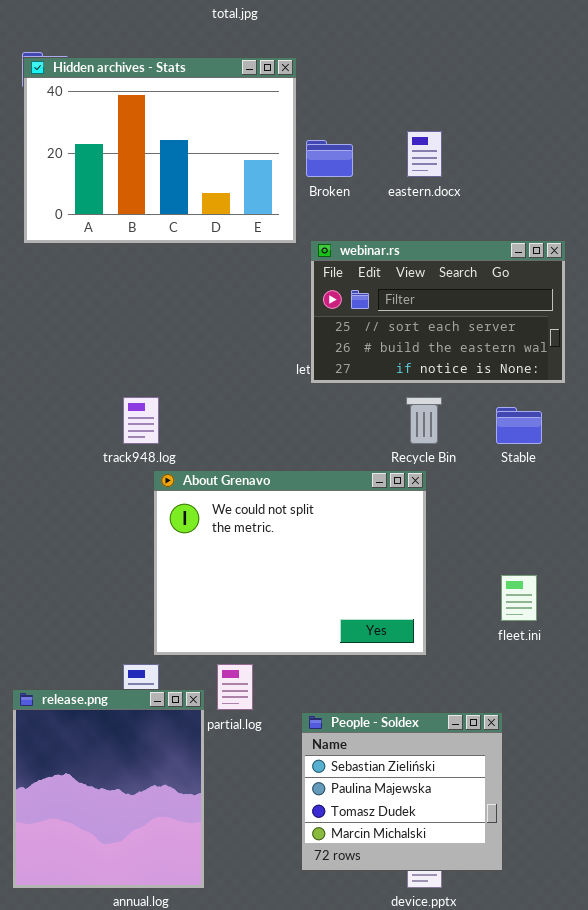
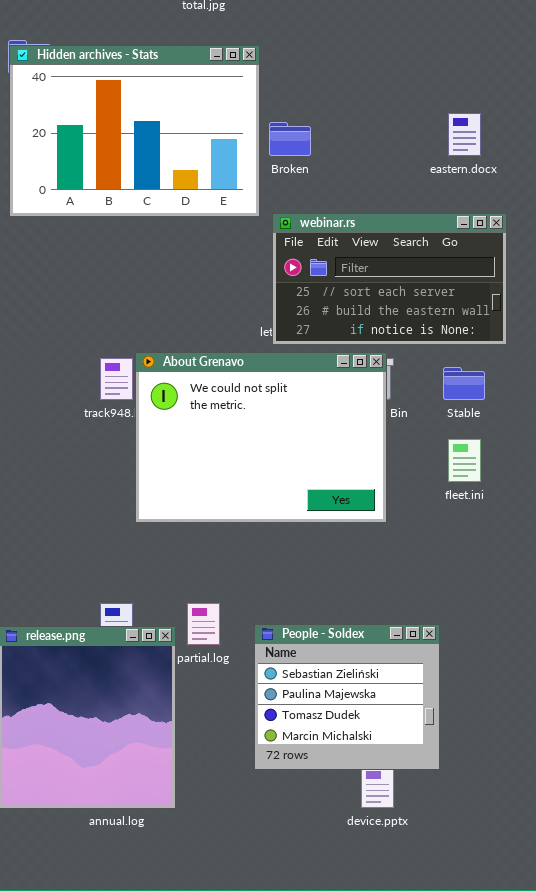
eastern.docx: [407,131,442,177] -> [448,113,481,156], moved
About Grenavo: [153,470,427,656] -> [135,352,387,523], moved
fleet.ini: [501,575,537,621] -> [448,439,481,482], moved
People - Soldex: [301,712,503,871] -> [254,624,440,770], moved

